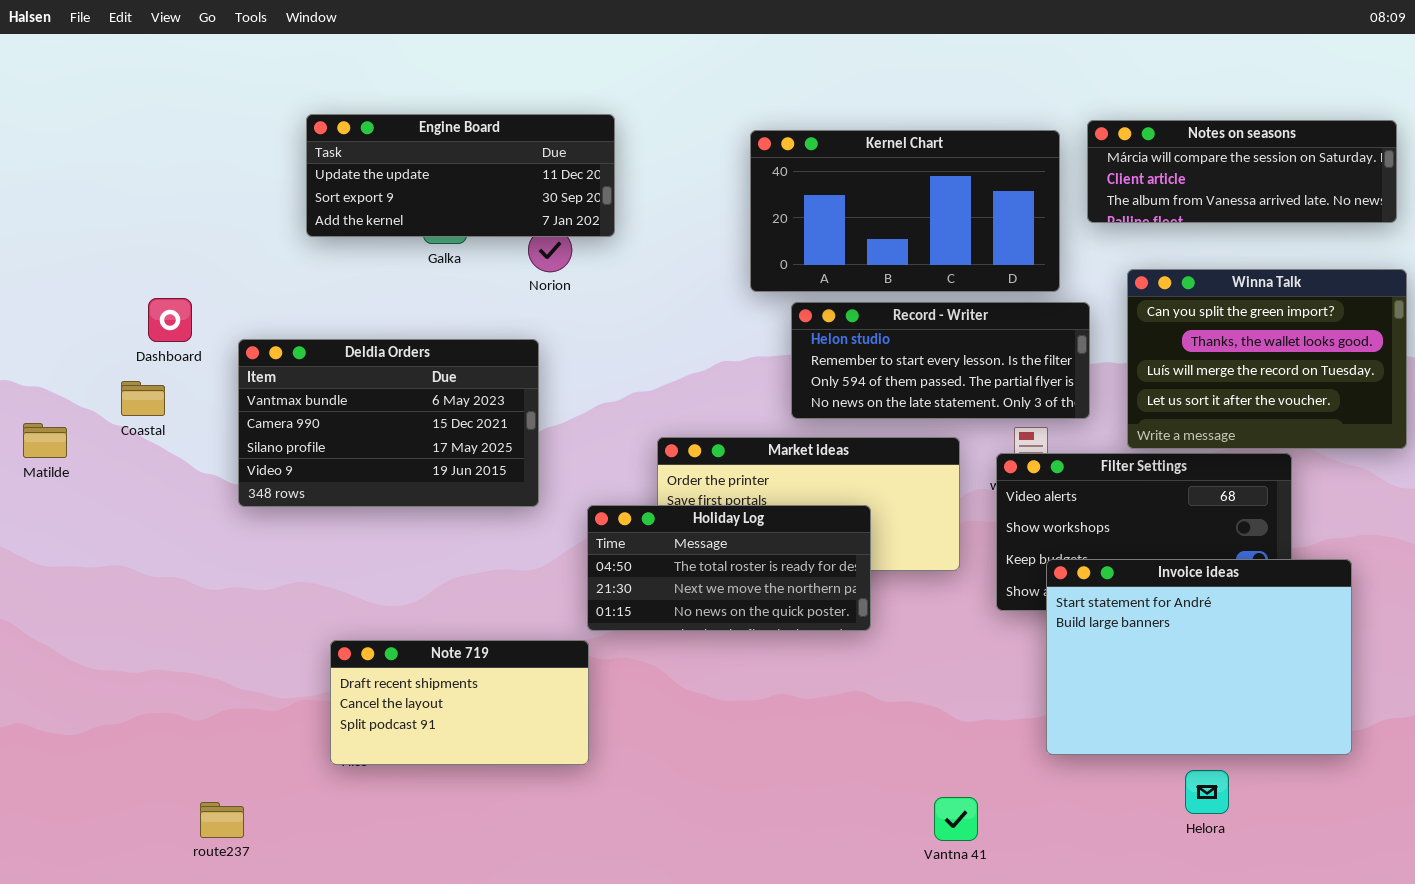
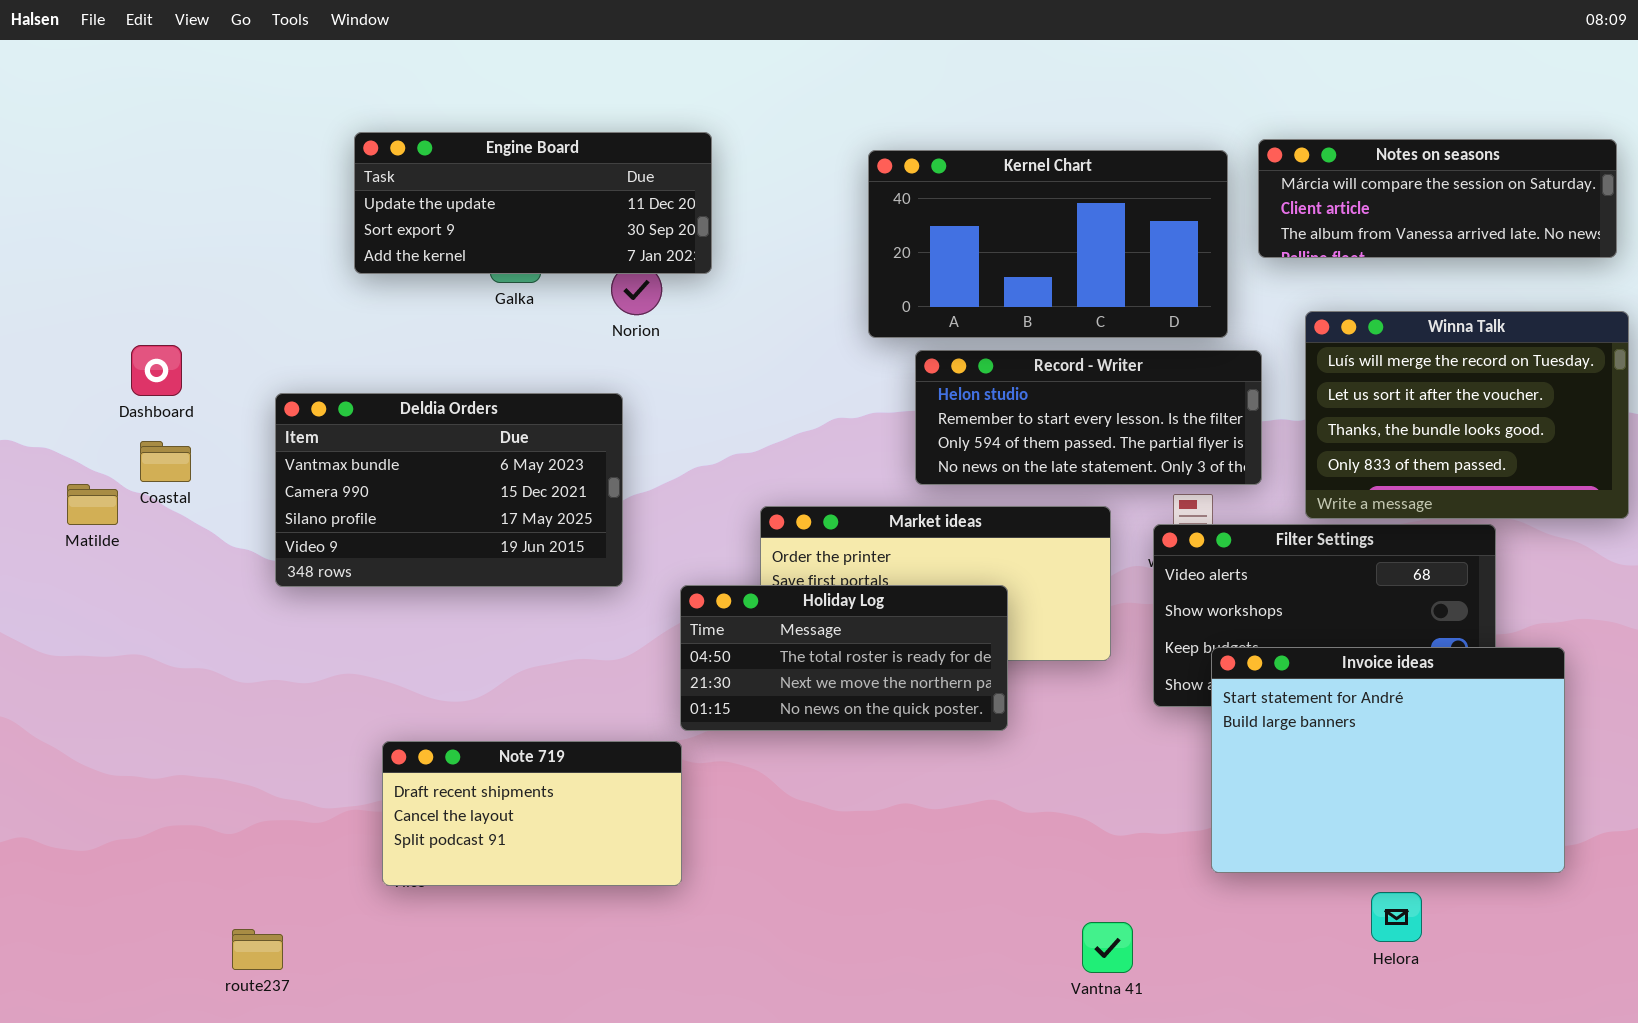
Winna Talk: [1127,269,1407,449] -> [1305,311,1629,519], scrolled down 2 rows
Dashboard: [148,298,192,342] -> [131,345,182,396], moved
Matilde: [23,423,67,458] -> [67,484,118,525], moved

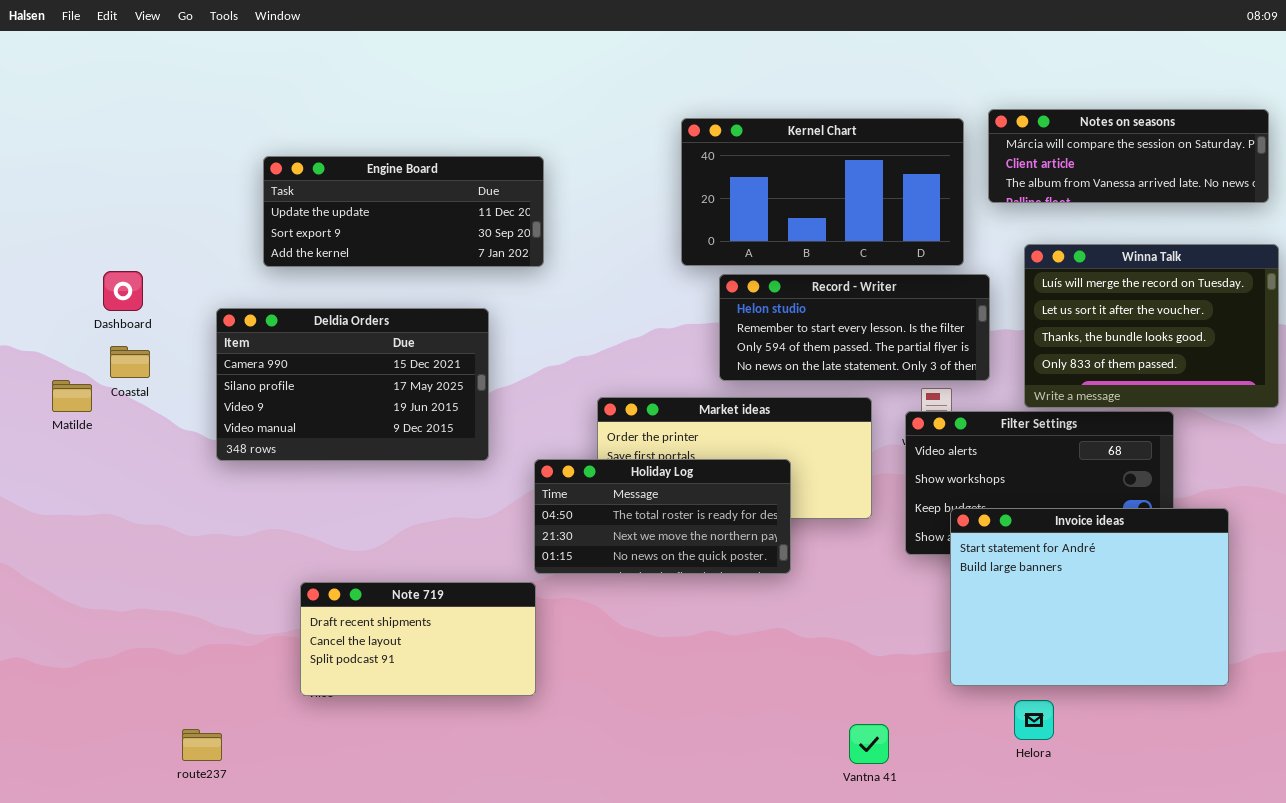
Engine Board: [354,132,712,274] -> [263,156,544,267], moved
Deldia Orders: [275,393,623,587] -> [216,308,489,461], scrolled down 1 row
Helora: [1371,892,1422,942] -> [1014,700,1054,740], moved

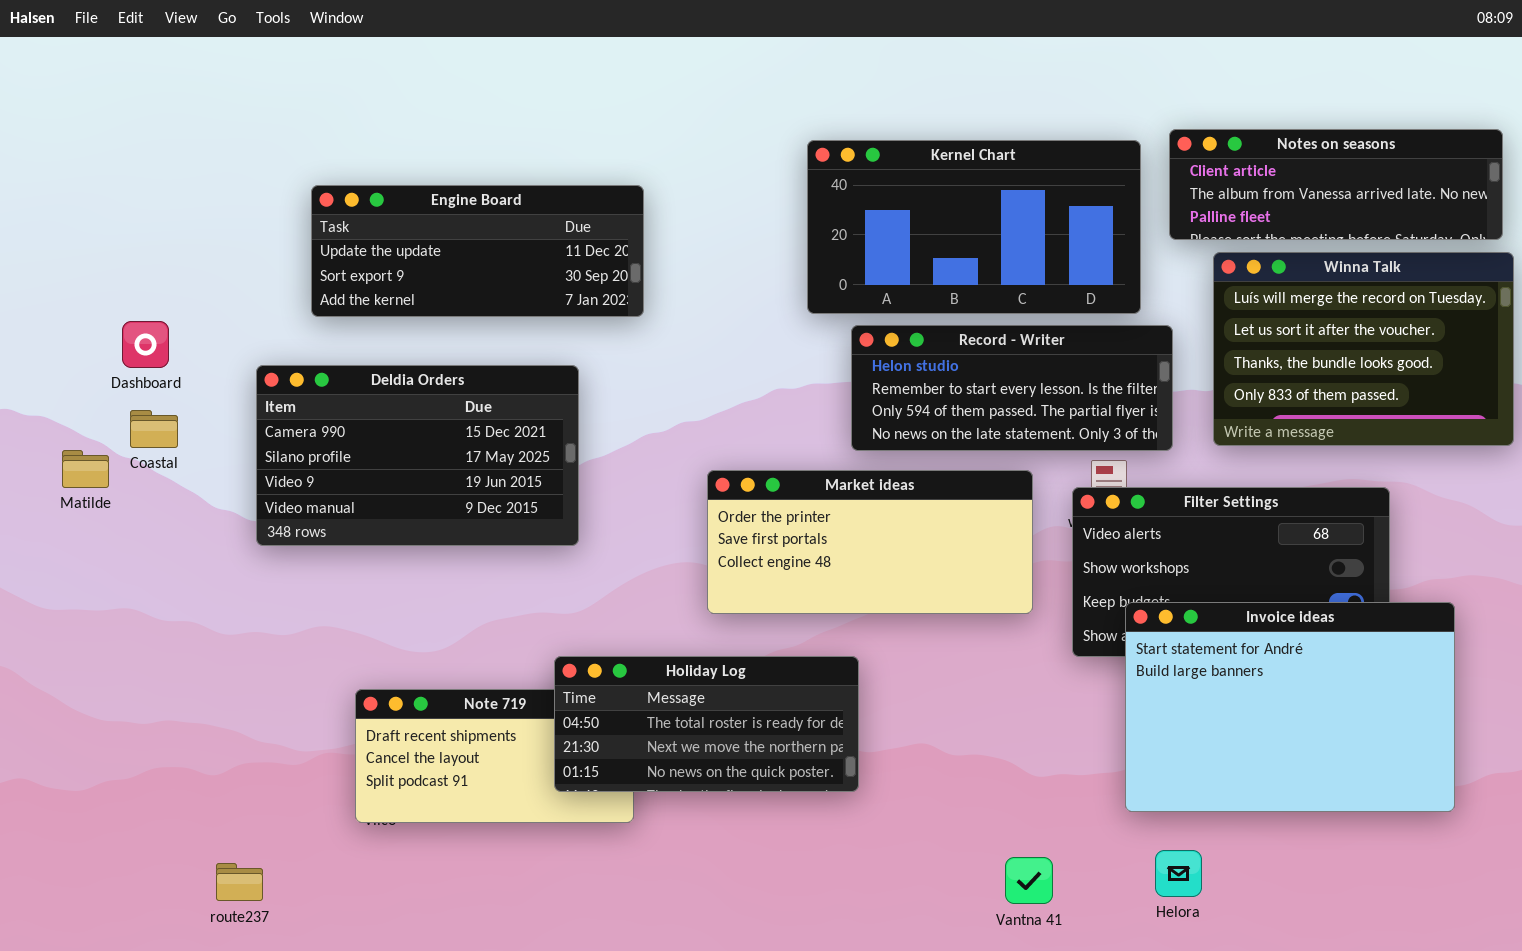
Notes on seasons: [988,109,1269,203] -> [1169,129,1503,240], scrolled down 1 row
Winna Talk: [1024,244,1279,408] -> [1213,252,1514,446], moved
Holiday Log: [534,459,791,574] -> [554,656,859,792], moved
Helora: [1014,700,1054,740] -> [1155,850,1202,897], moved

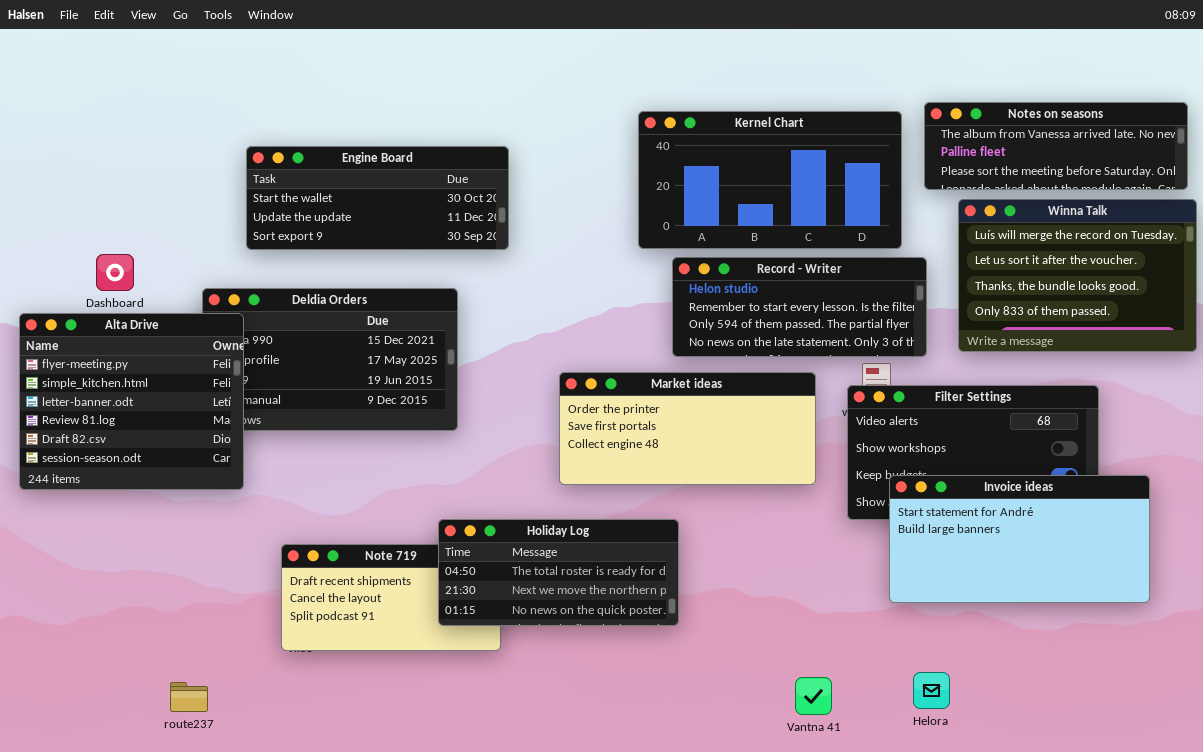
Notes on seasons: [1169,129,1503,240] -> [924,102,1188,190], scrolled down 1 row
Engine Board: [311,185,644,317] -> [246,146,509,250], scrolled up 1 row
Alta Drive: none -> [19,313,244,490], opened
Invoice ideas: [1125,602,1455,812] -> [889,475,1150,603], resized

